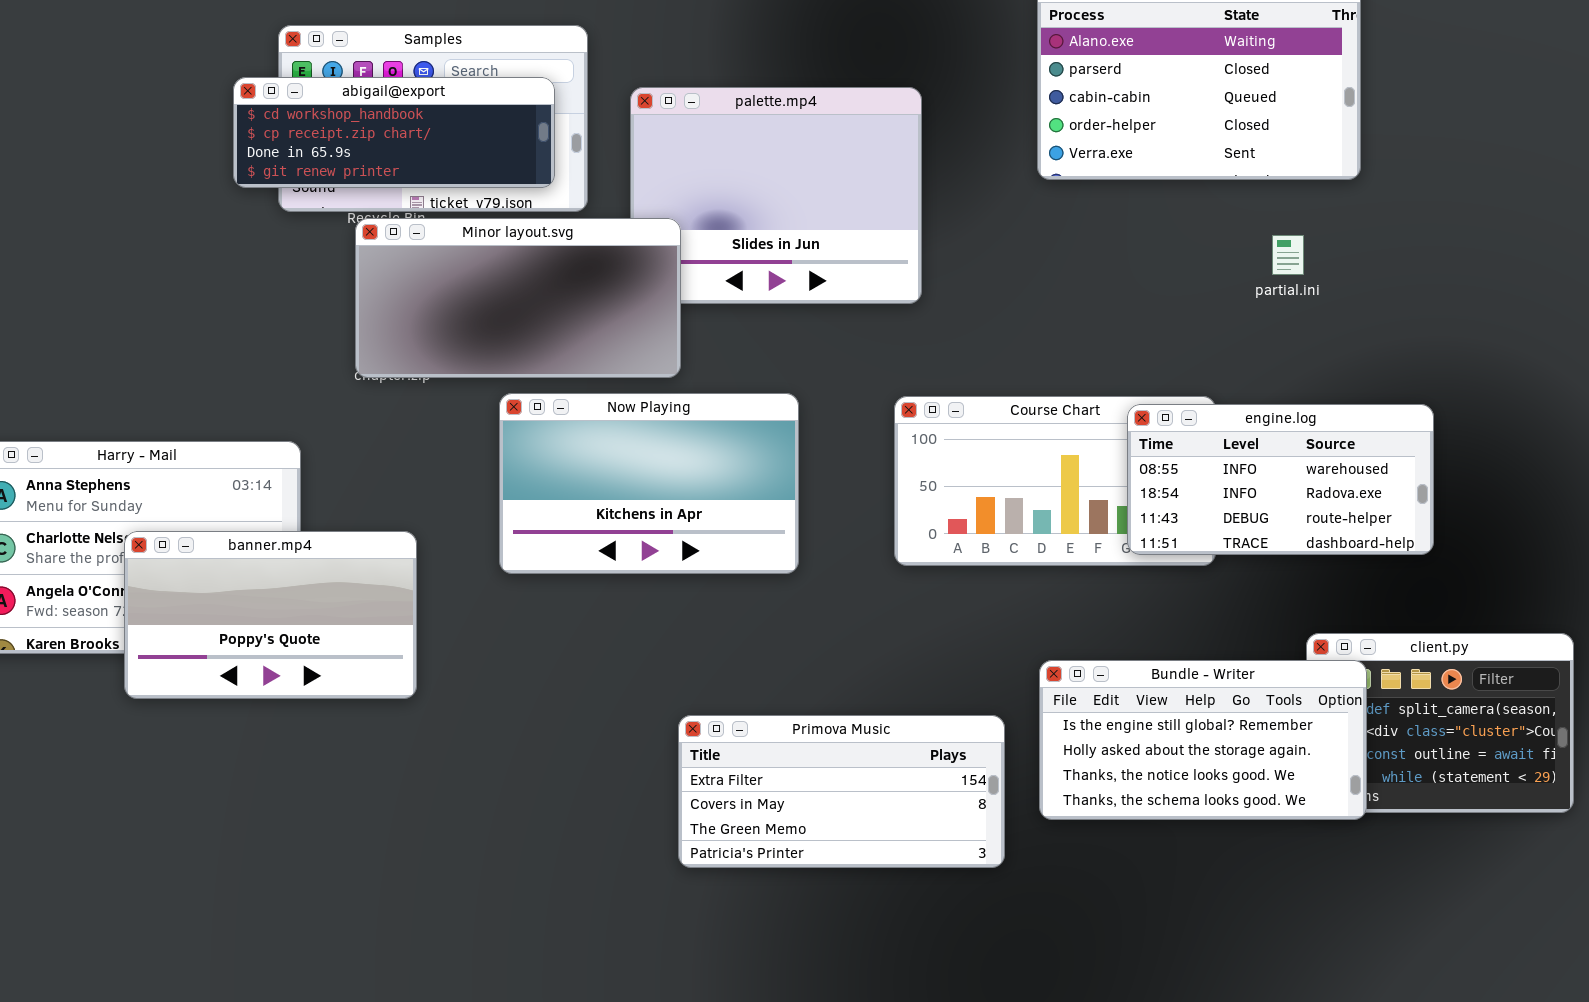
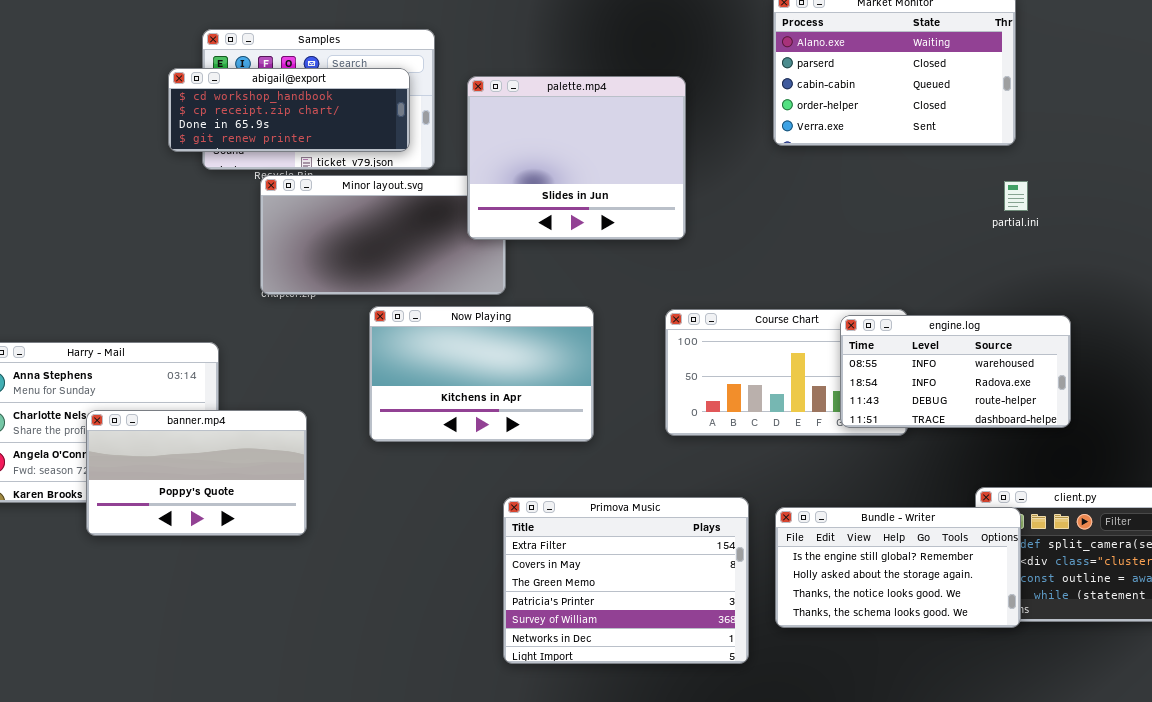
palette.mp4: [630,87,922,304] -> [467,76,686,240], raised
partial.ini: [1272,235,1304,275] -> [1004,181,1028,211], moved
Primova Music: [678,715,1005,868] -> [503,497,749,664], resized

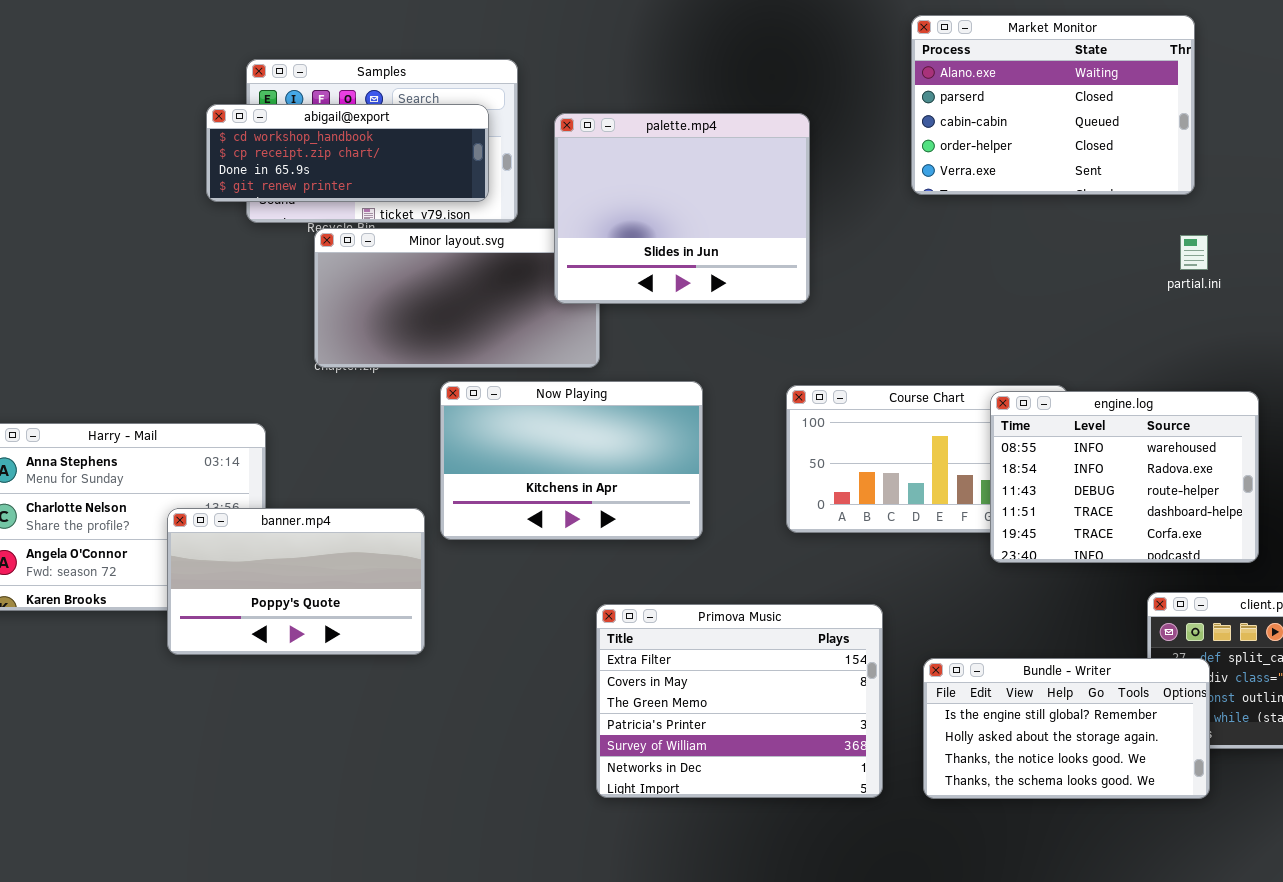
engine.log: [840,315,1071,428] -> [990,391,1259,563], resized
banner.mp4: [86,410,307,536] -> [167,508,425,655], moved
Bundle - Writer: [775,507,1021,628] -> [923,658,1210,799], moved

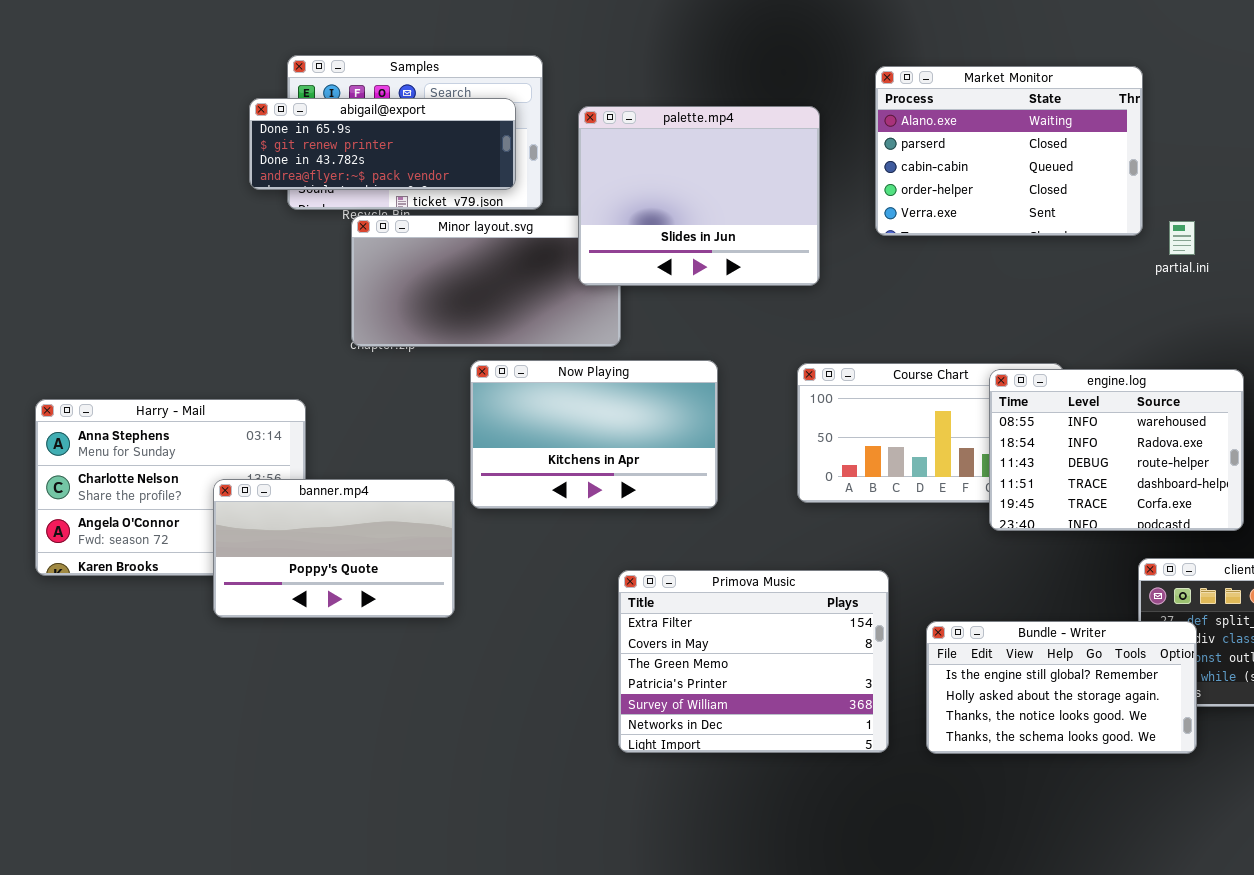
Market Monitor: [911,15,1195,195] -> [875,66,1143,236], moved
abigail@export: [206,104,489,202] -> [249,98,516,190], scrolled down 2 rows

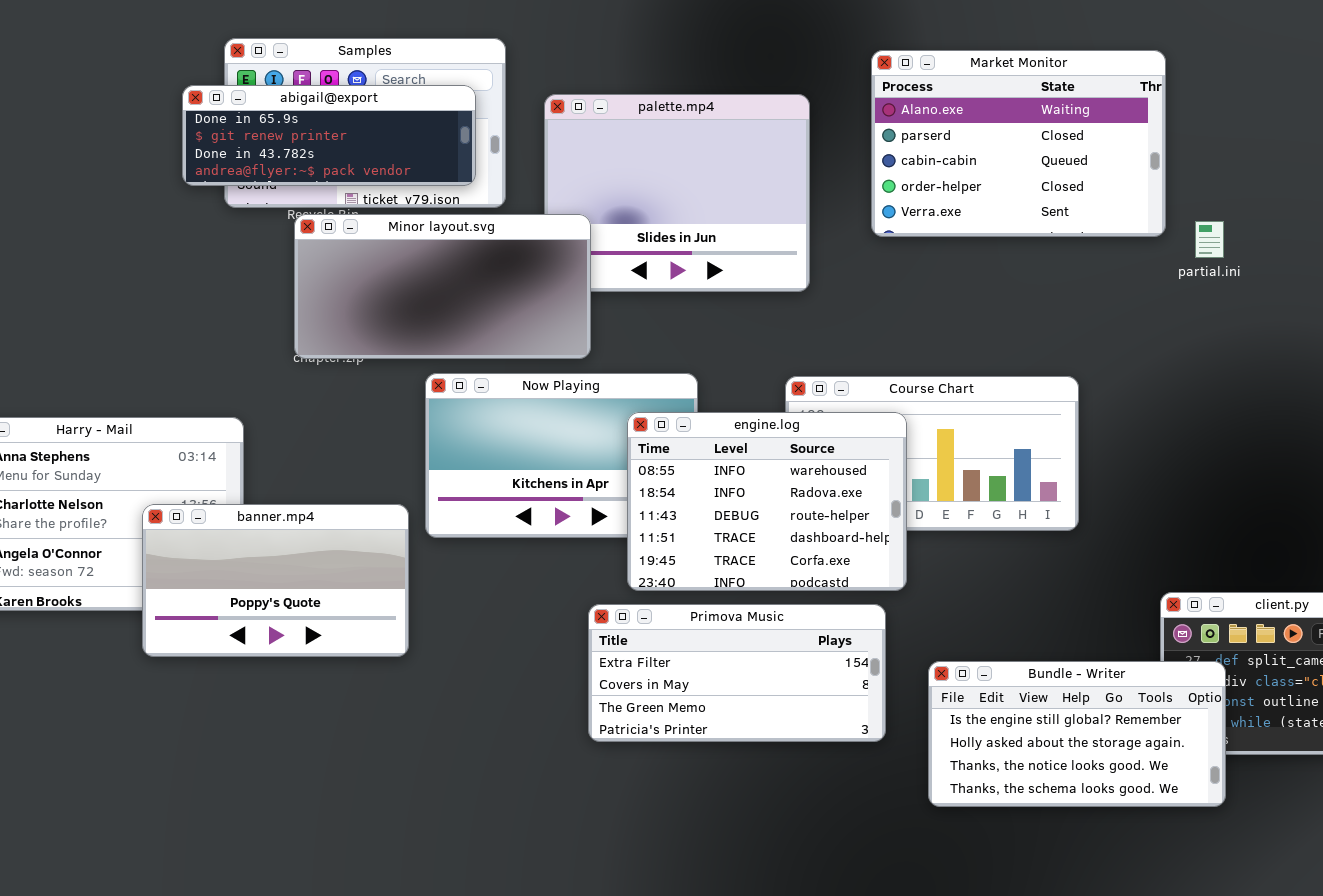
Minor layout.svg: [351,215,621,347] -> [294,214,591,359], raised
engine.log: [989,369,1244,531] -> [627,412,907,591], moved
Primova Music: [618,570,889,753] -> [588,604,886,742], resized

